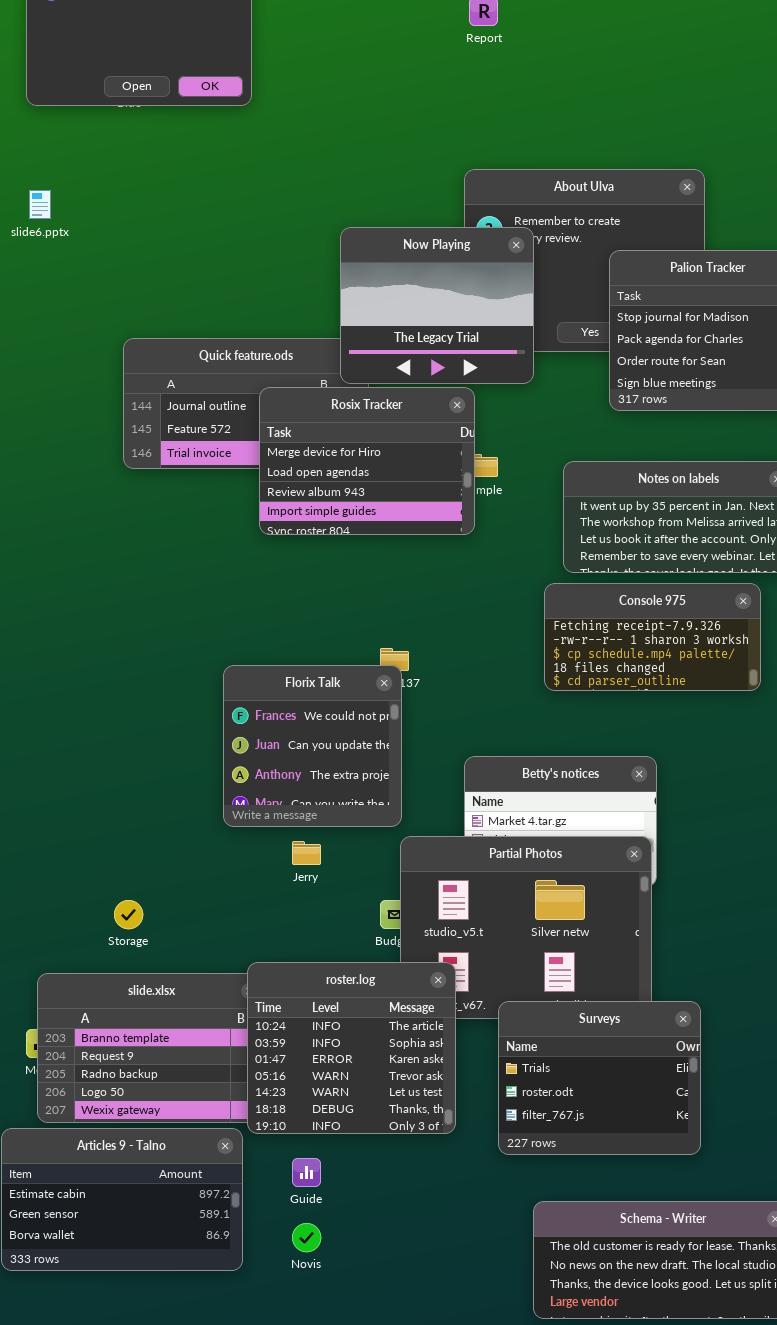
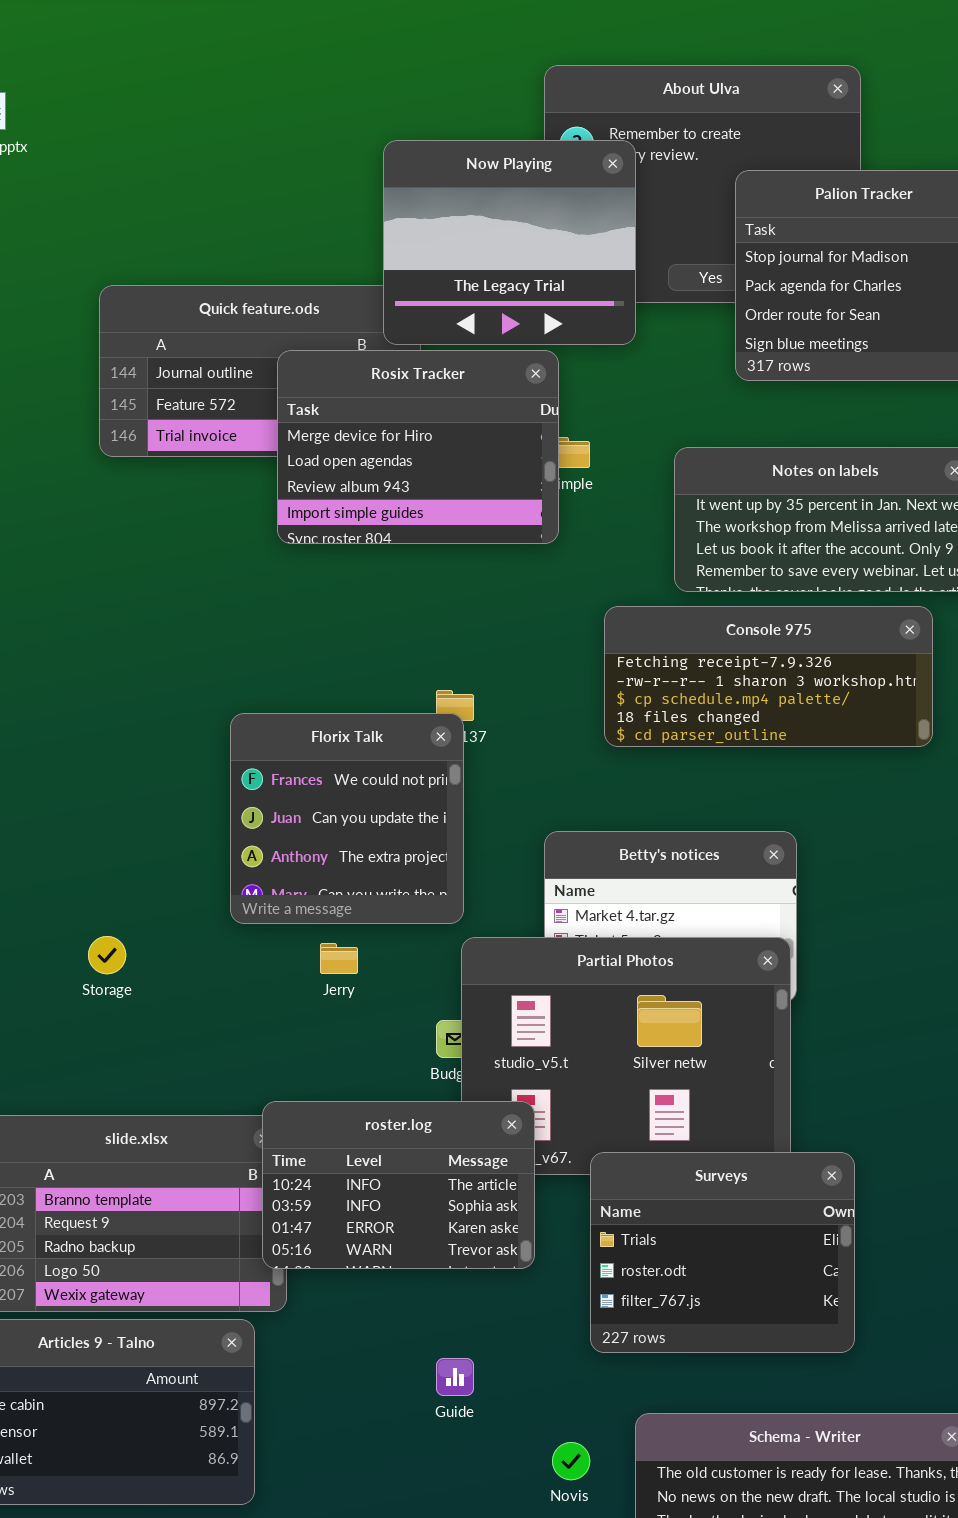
Console 975: [544,583,761,691] -> [604,606,933,747], resized
Storage: [114,900,143,929] -> [88,936,126,974], moved
roster.log: [247,962,456,1134] -> [262,1101,535,1269], resized
Guide: [292,1158,321,1187] -> [436,1358,474,1396], moved
Novis: [292,1223,321,1252] -> [552,1442,590,1480], moved

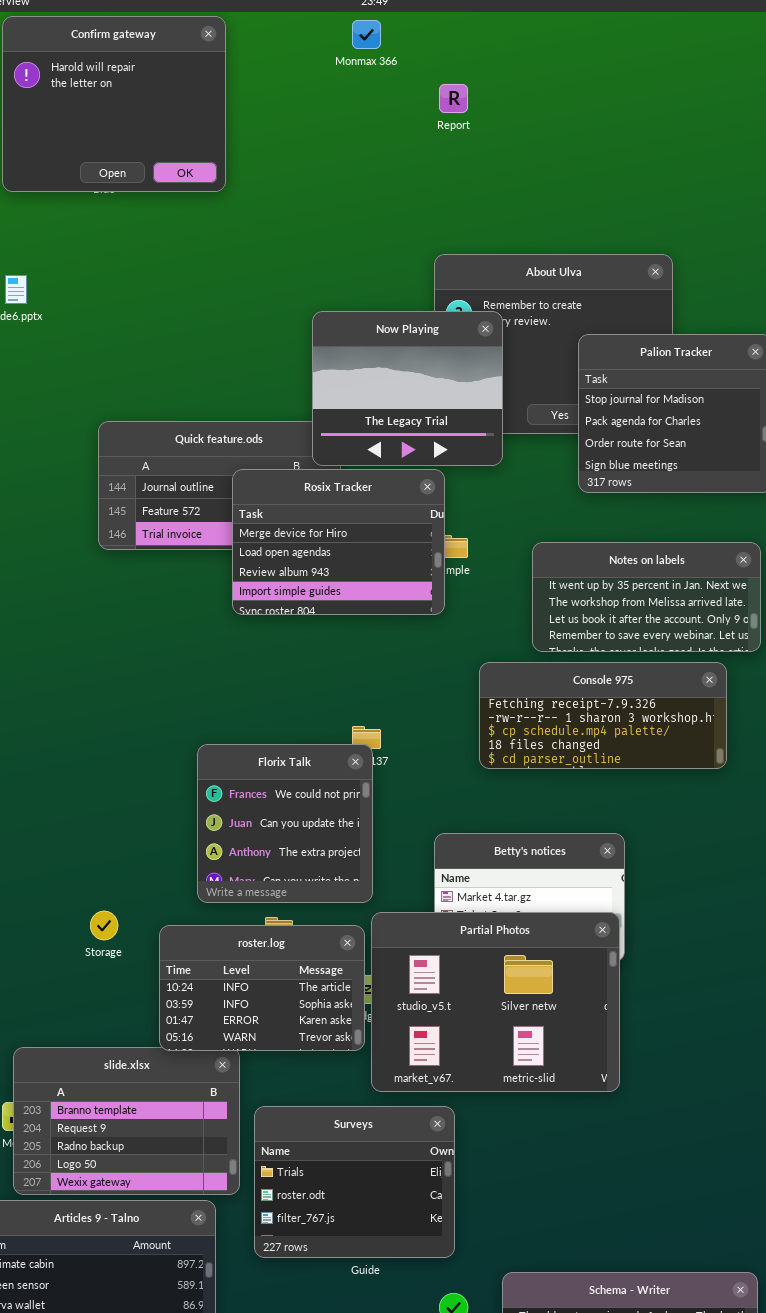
roster.log: [262,1101,535,1269] -> [159,925,365,1051], moved
Surveys: [590,1152,855,1353] -> [254,1106,455,1258], moved

